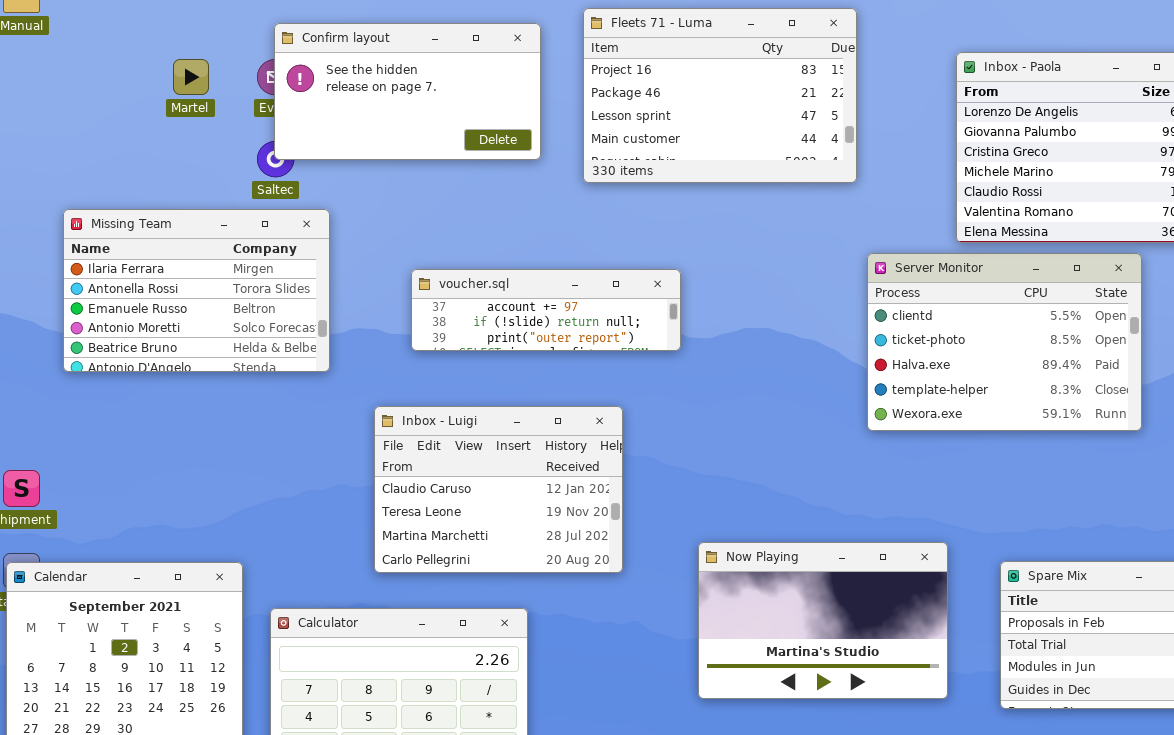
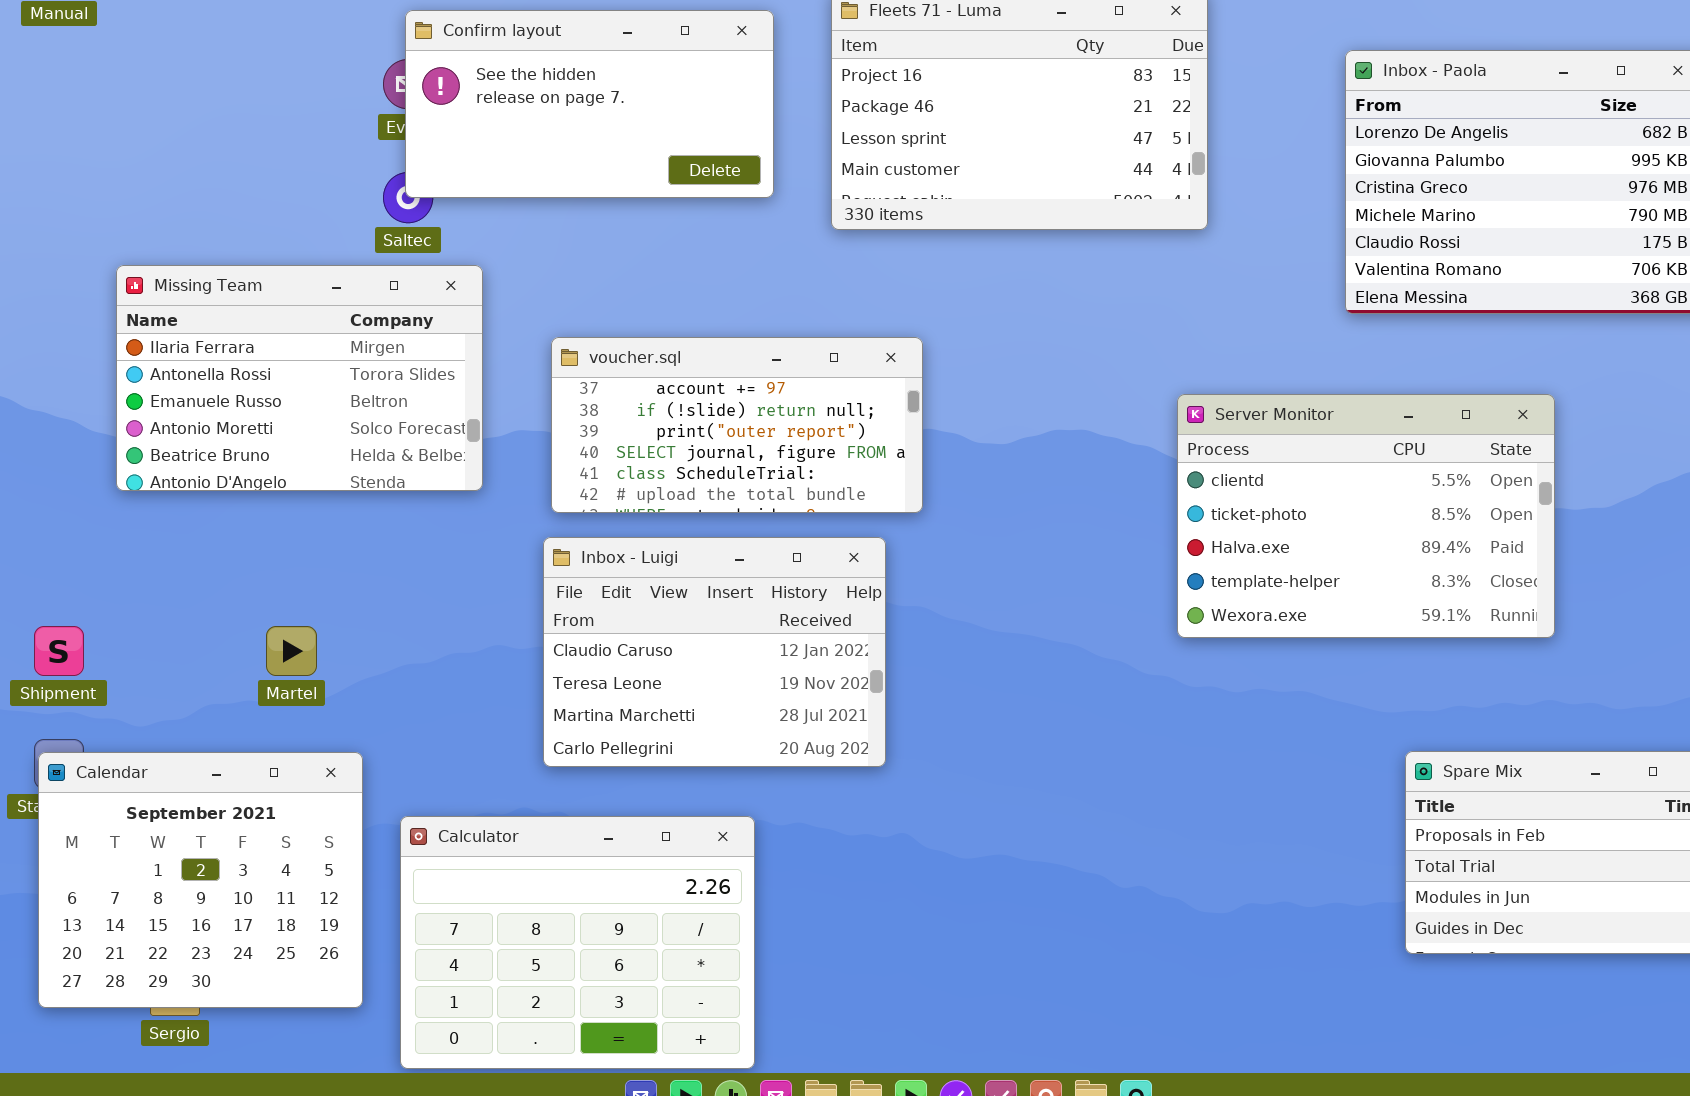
Martel: [173,59,209,95] -> [266,626,317,676], moved
Server Monitor: [867,253,1142,431] -> [1177,394,1555,638], moved
voucher.sql: [411,269,681,351] -> [551,337,923,513], moved, resized
Now Playing: [698,542,948,699] -> none, closed

